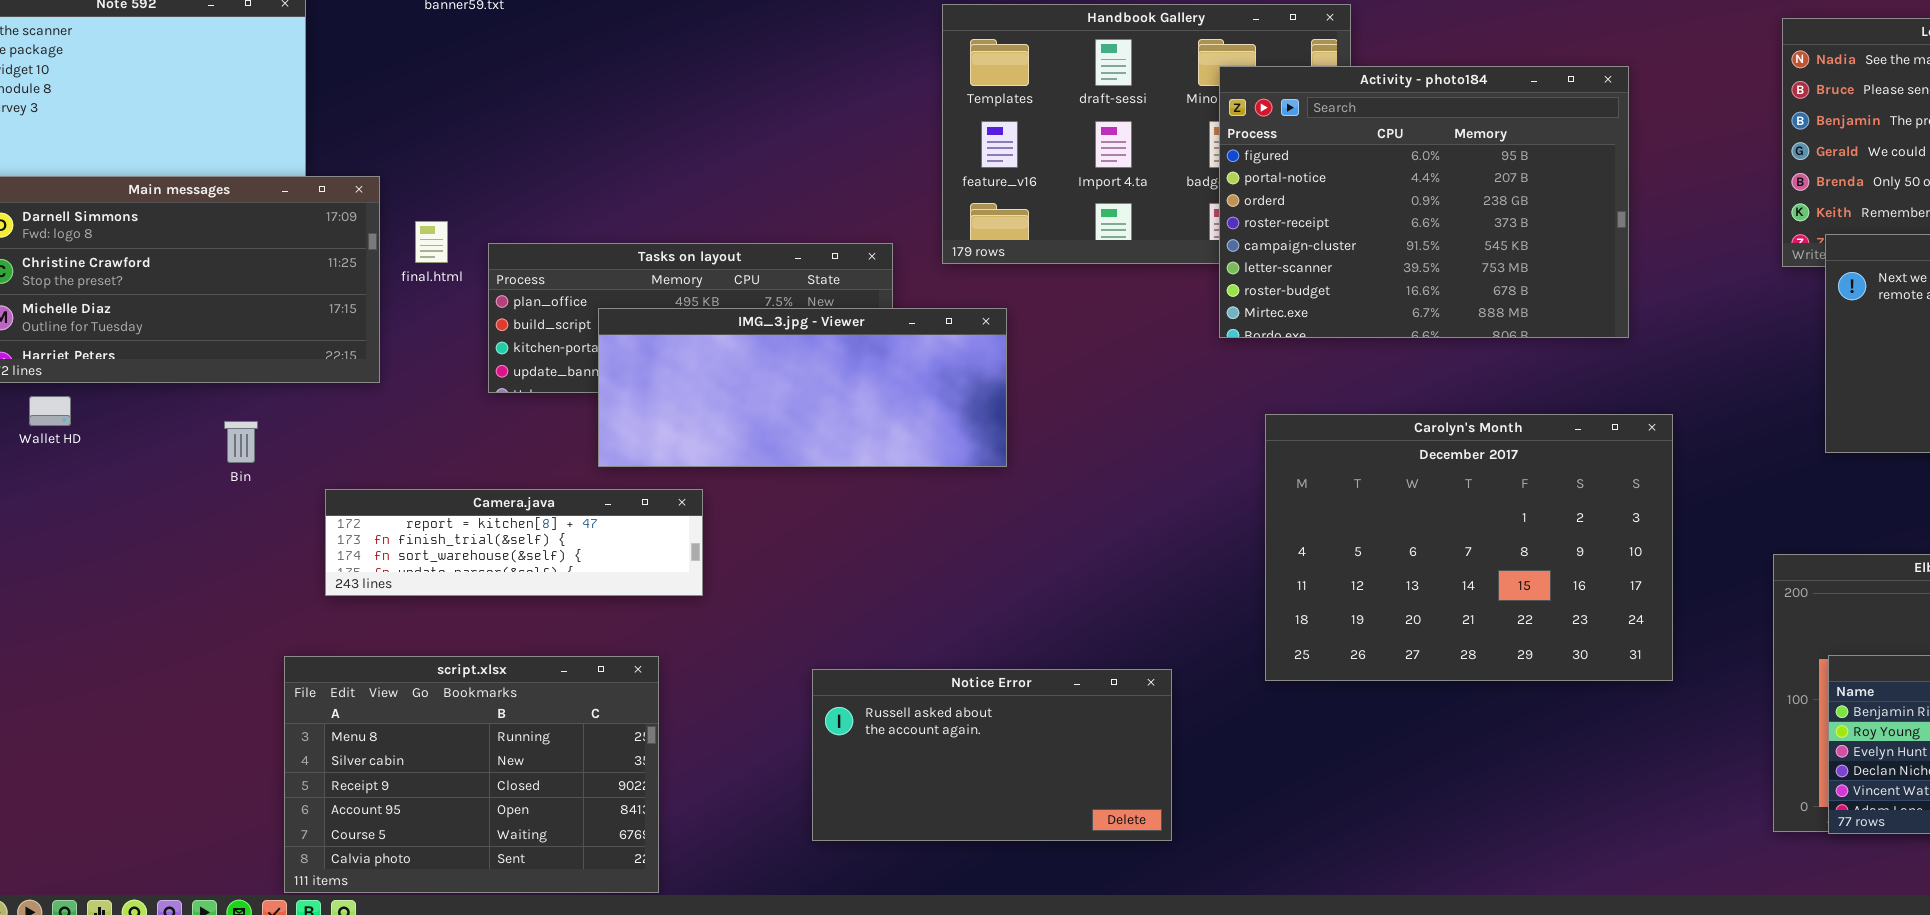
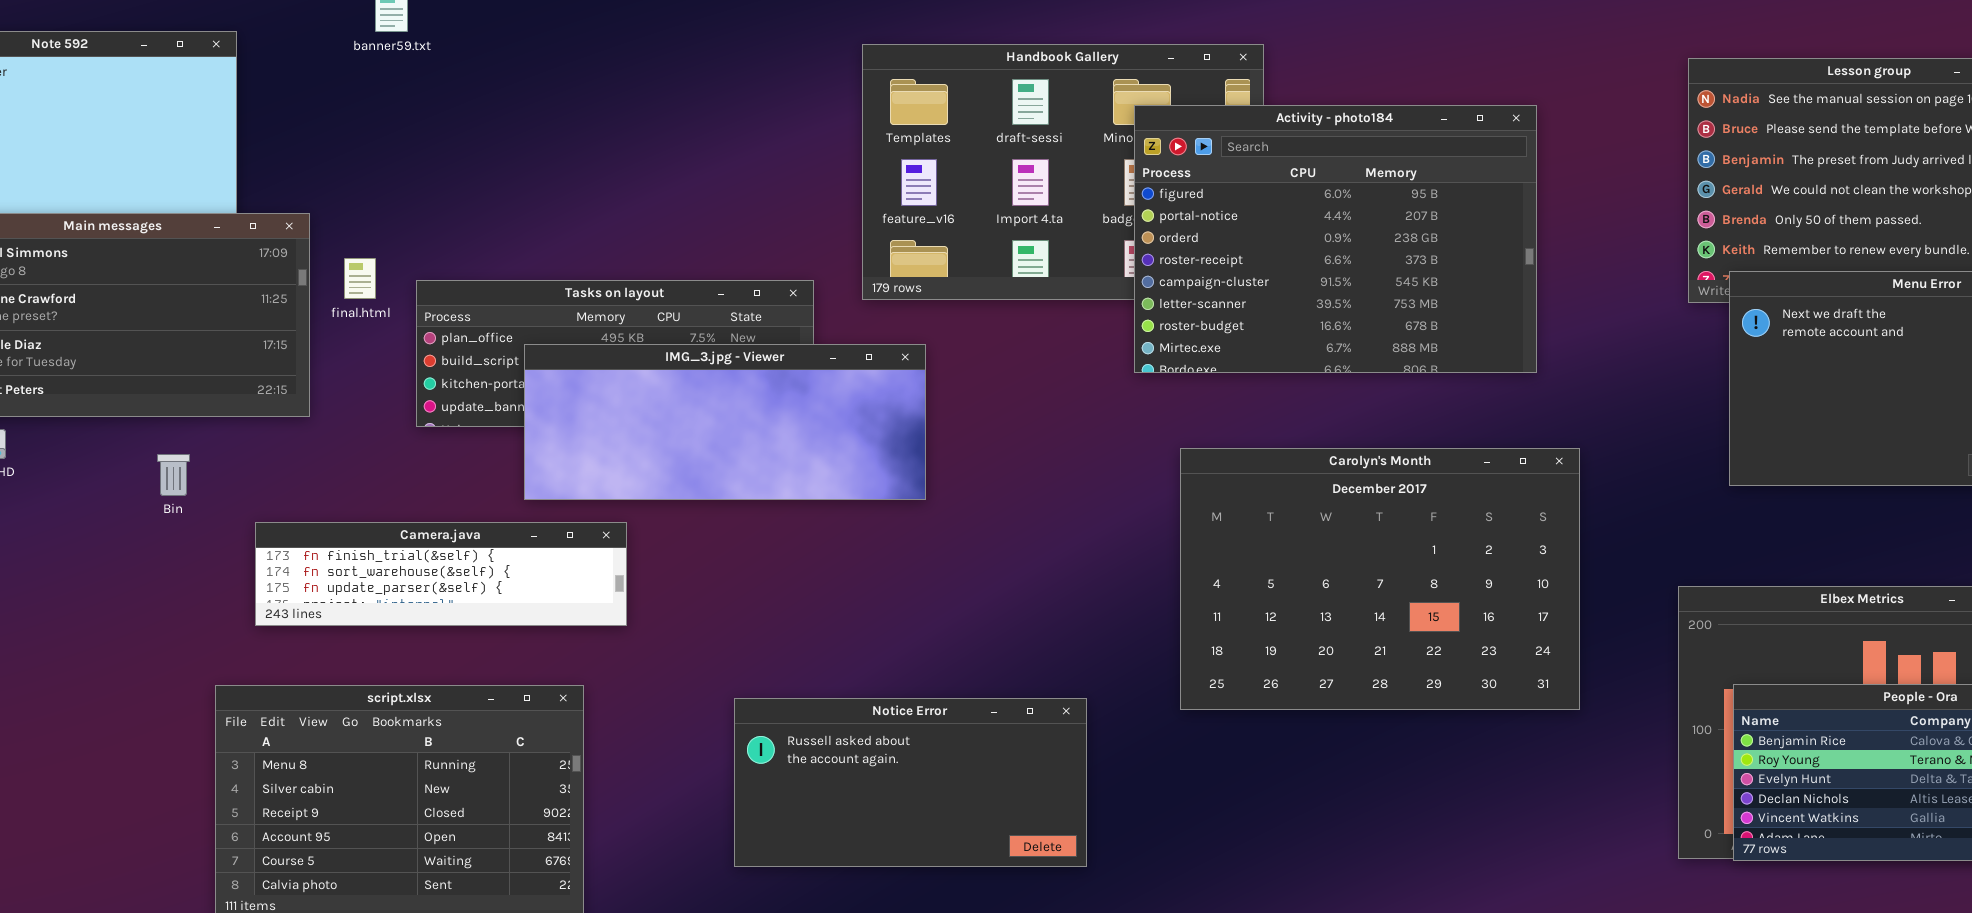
Camera.java: [325,489,703,596] -> [255,522,627,626], scrolled down 1 row

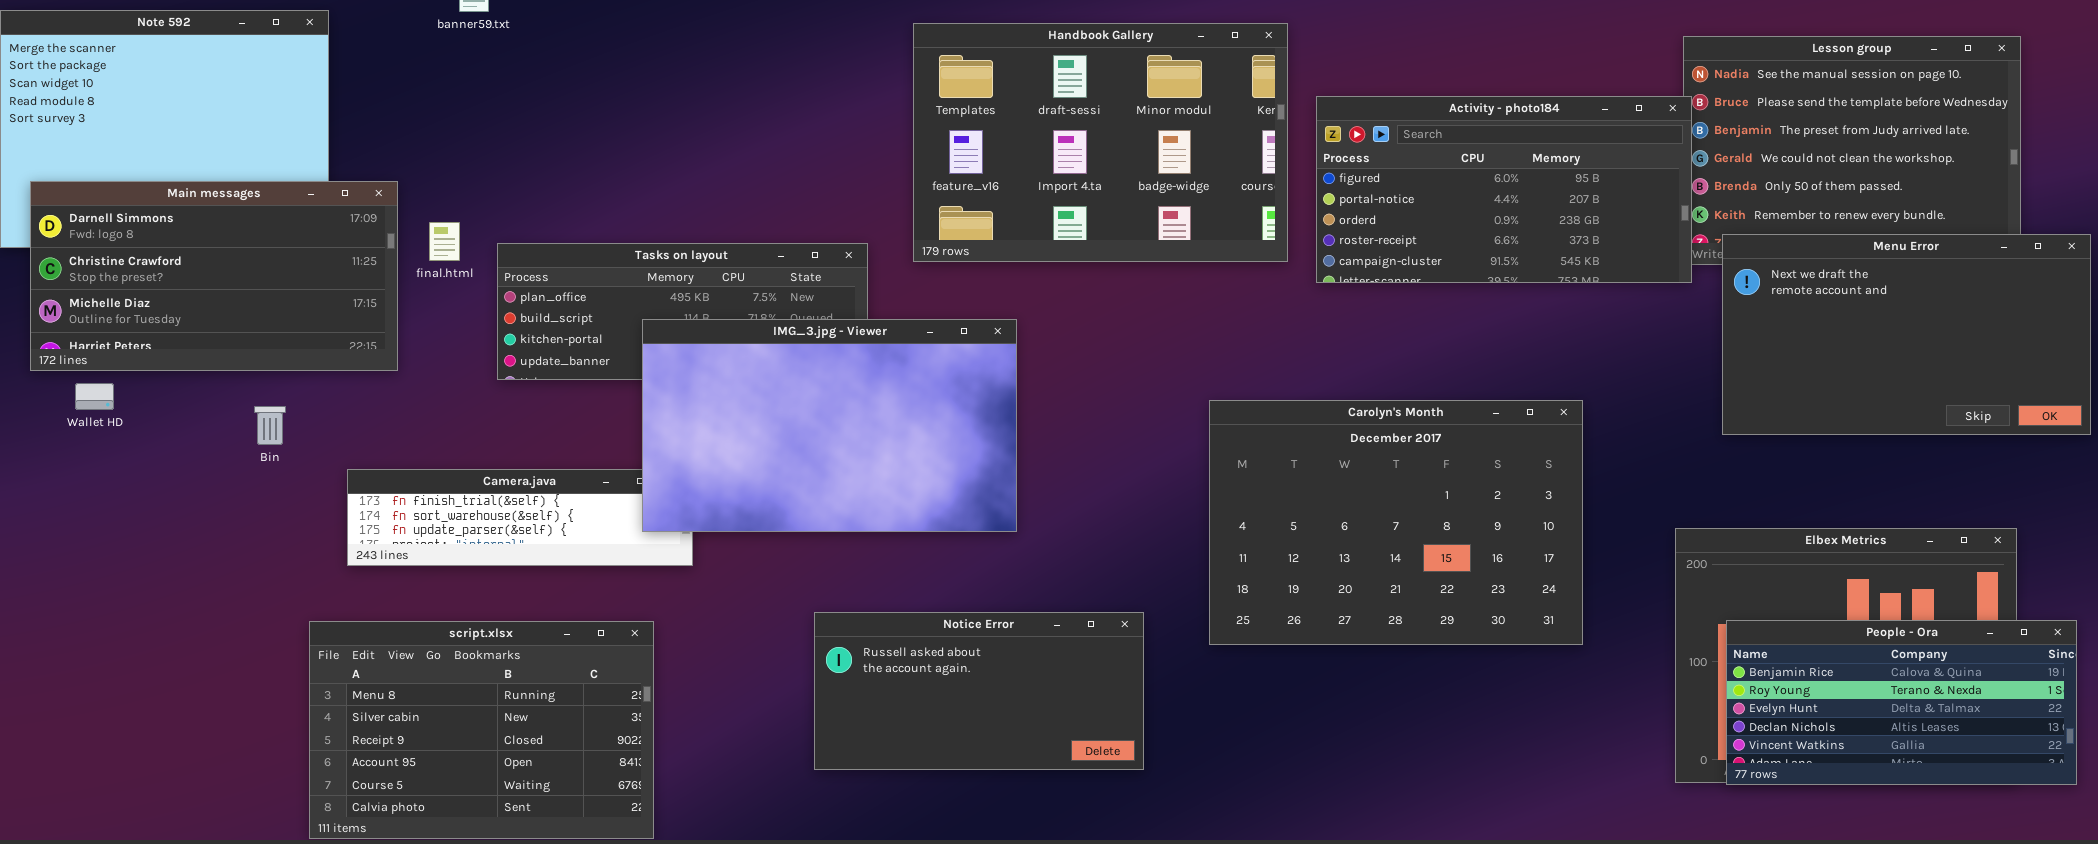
Activity - photo184: [1134,105,1537,373] -> [1316,96,1692,283], moved, resized
IMG_3.jpg - Viewer: [524,344,926,500] -> [642,319,1017,532], moved, resized
Notice Error: [734,698,1087,867] -> [814,612,1144,770], moved

